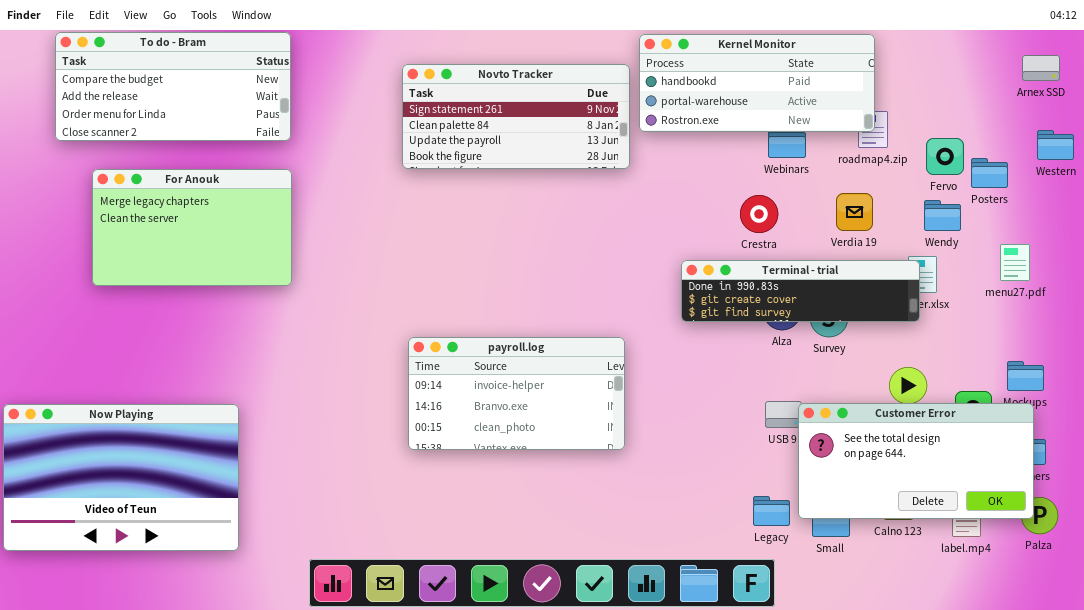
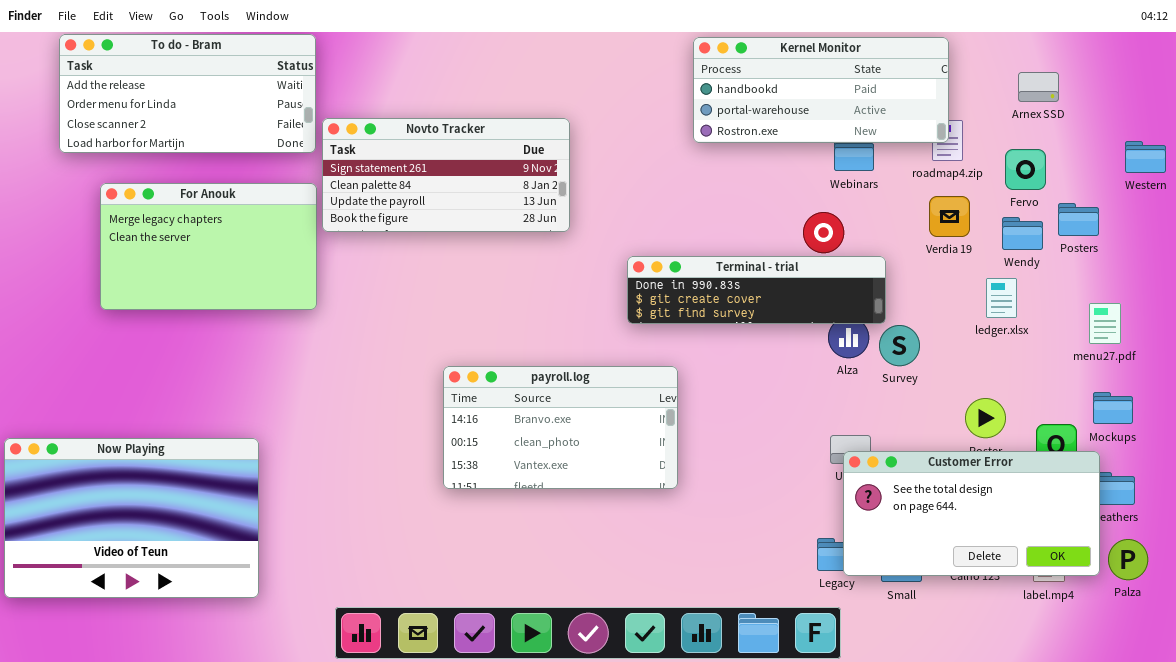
To do - Bram: [55,32,291,141] -> [59,34,316,153], scrolled down 1 row
Arnex SSD: [1022,55,1060,81] -> [1018,72,1059,102], moved
Novto Tracker: [402,64,630,169] -> [322,118,570,232], moved
Posters: [971,158,1008,188] -> [1058,203,1099,236], moved
Verdia 19: [836,193,873,231] -> [929,196,970,237], moved
menu27.pdf: [1000,244,1030,281] -> [1089,303,1121,344], moved
Terminal - trial: [681,260,920,322] -> [627,256,886,324], moved
payroll.log: [408,337,625,450] -> [443,366,678,489], scrolled down 1 row
Customer Error: [798,403,1034,519] -> [843,451,1100,576], moved

